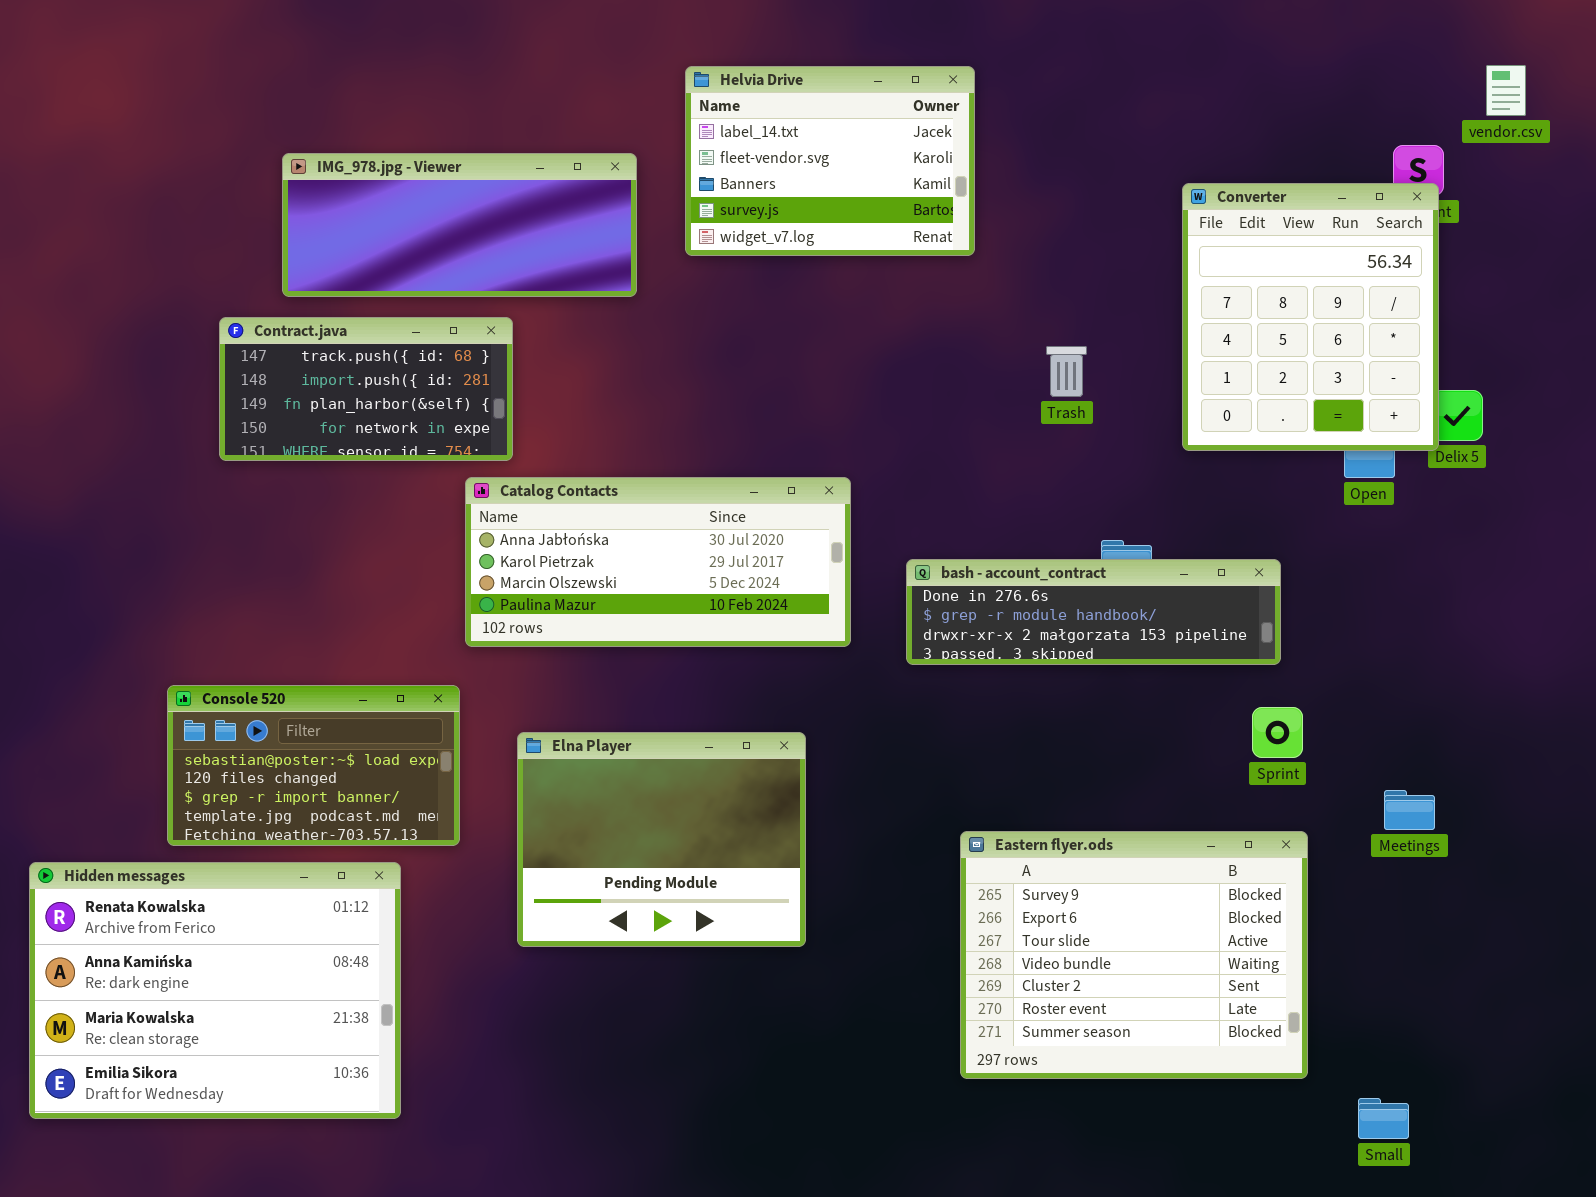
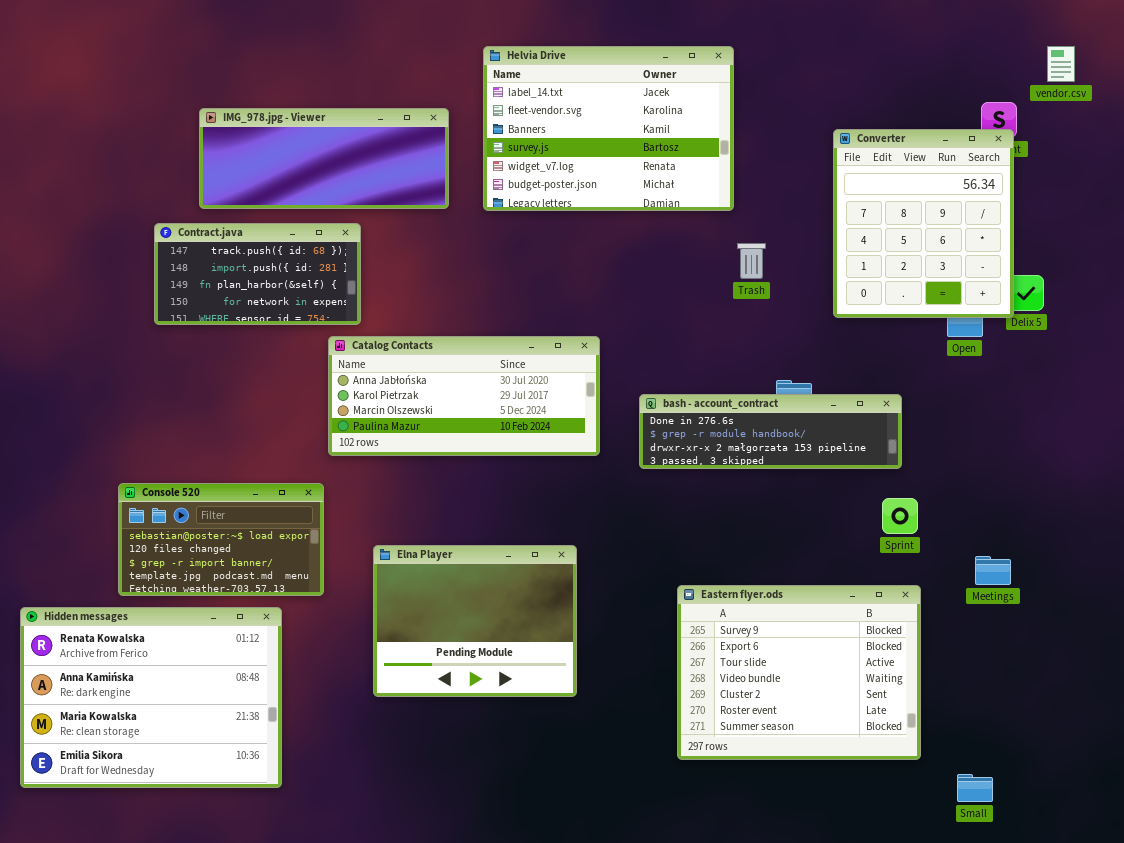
Helvia Drive: [685,66,975,256] -> [483,46,734,211], resized
Elna Player: [517,732,806,947] -> [373,545,577,697], moved

